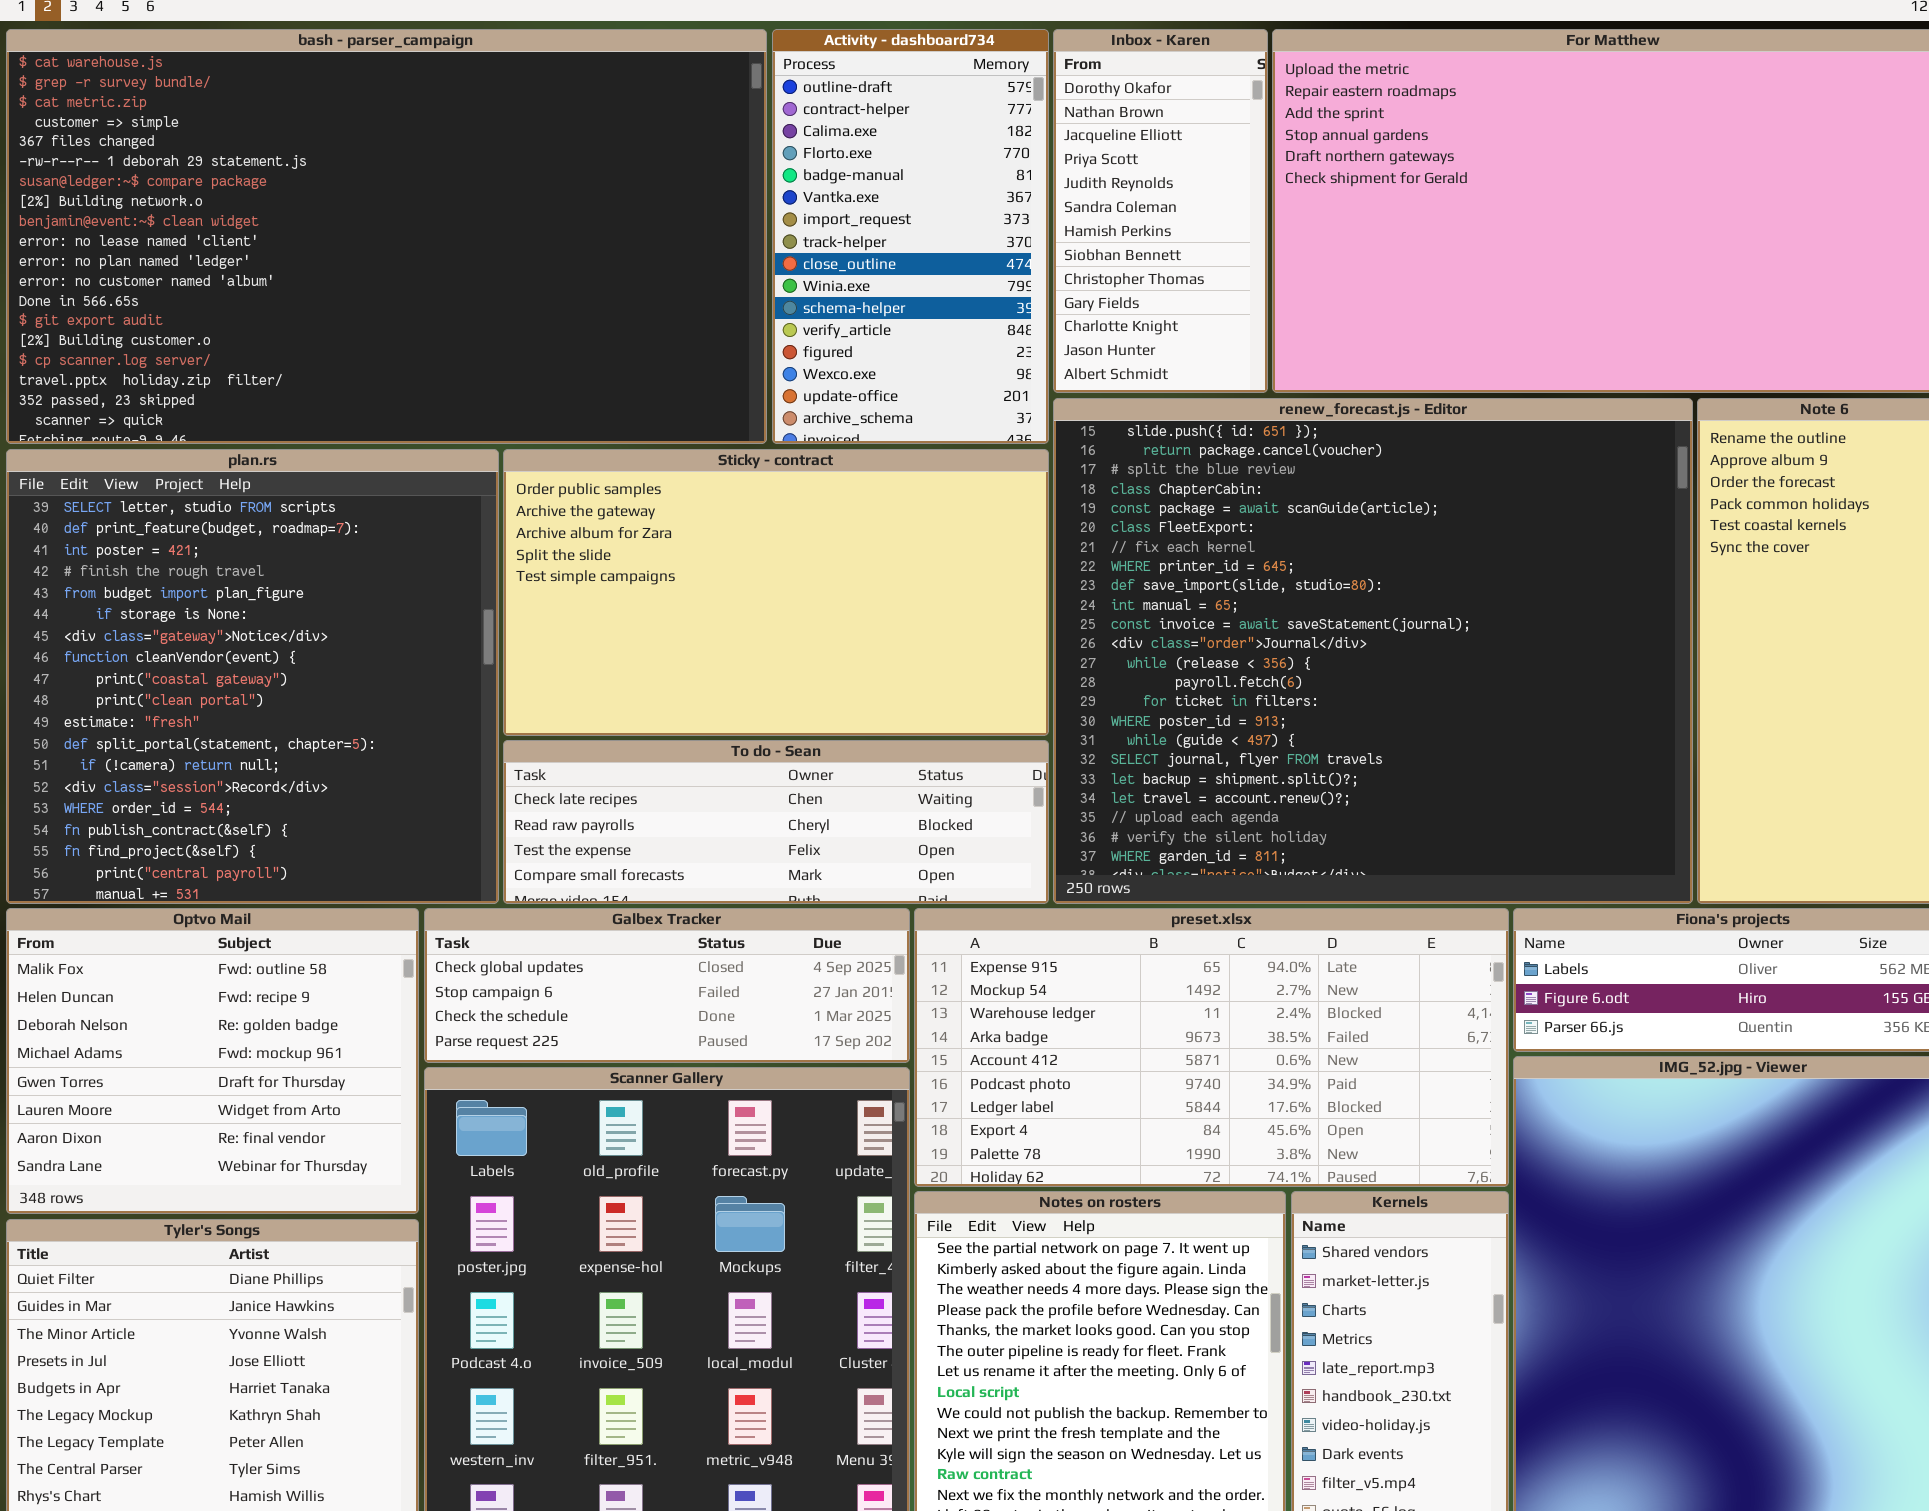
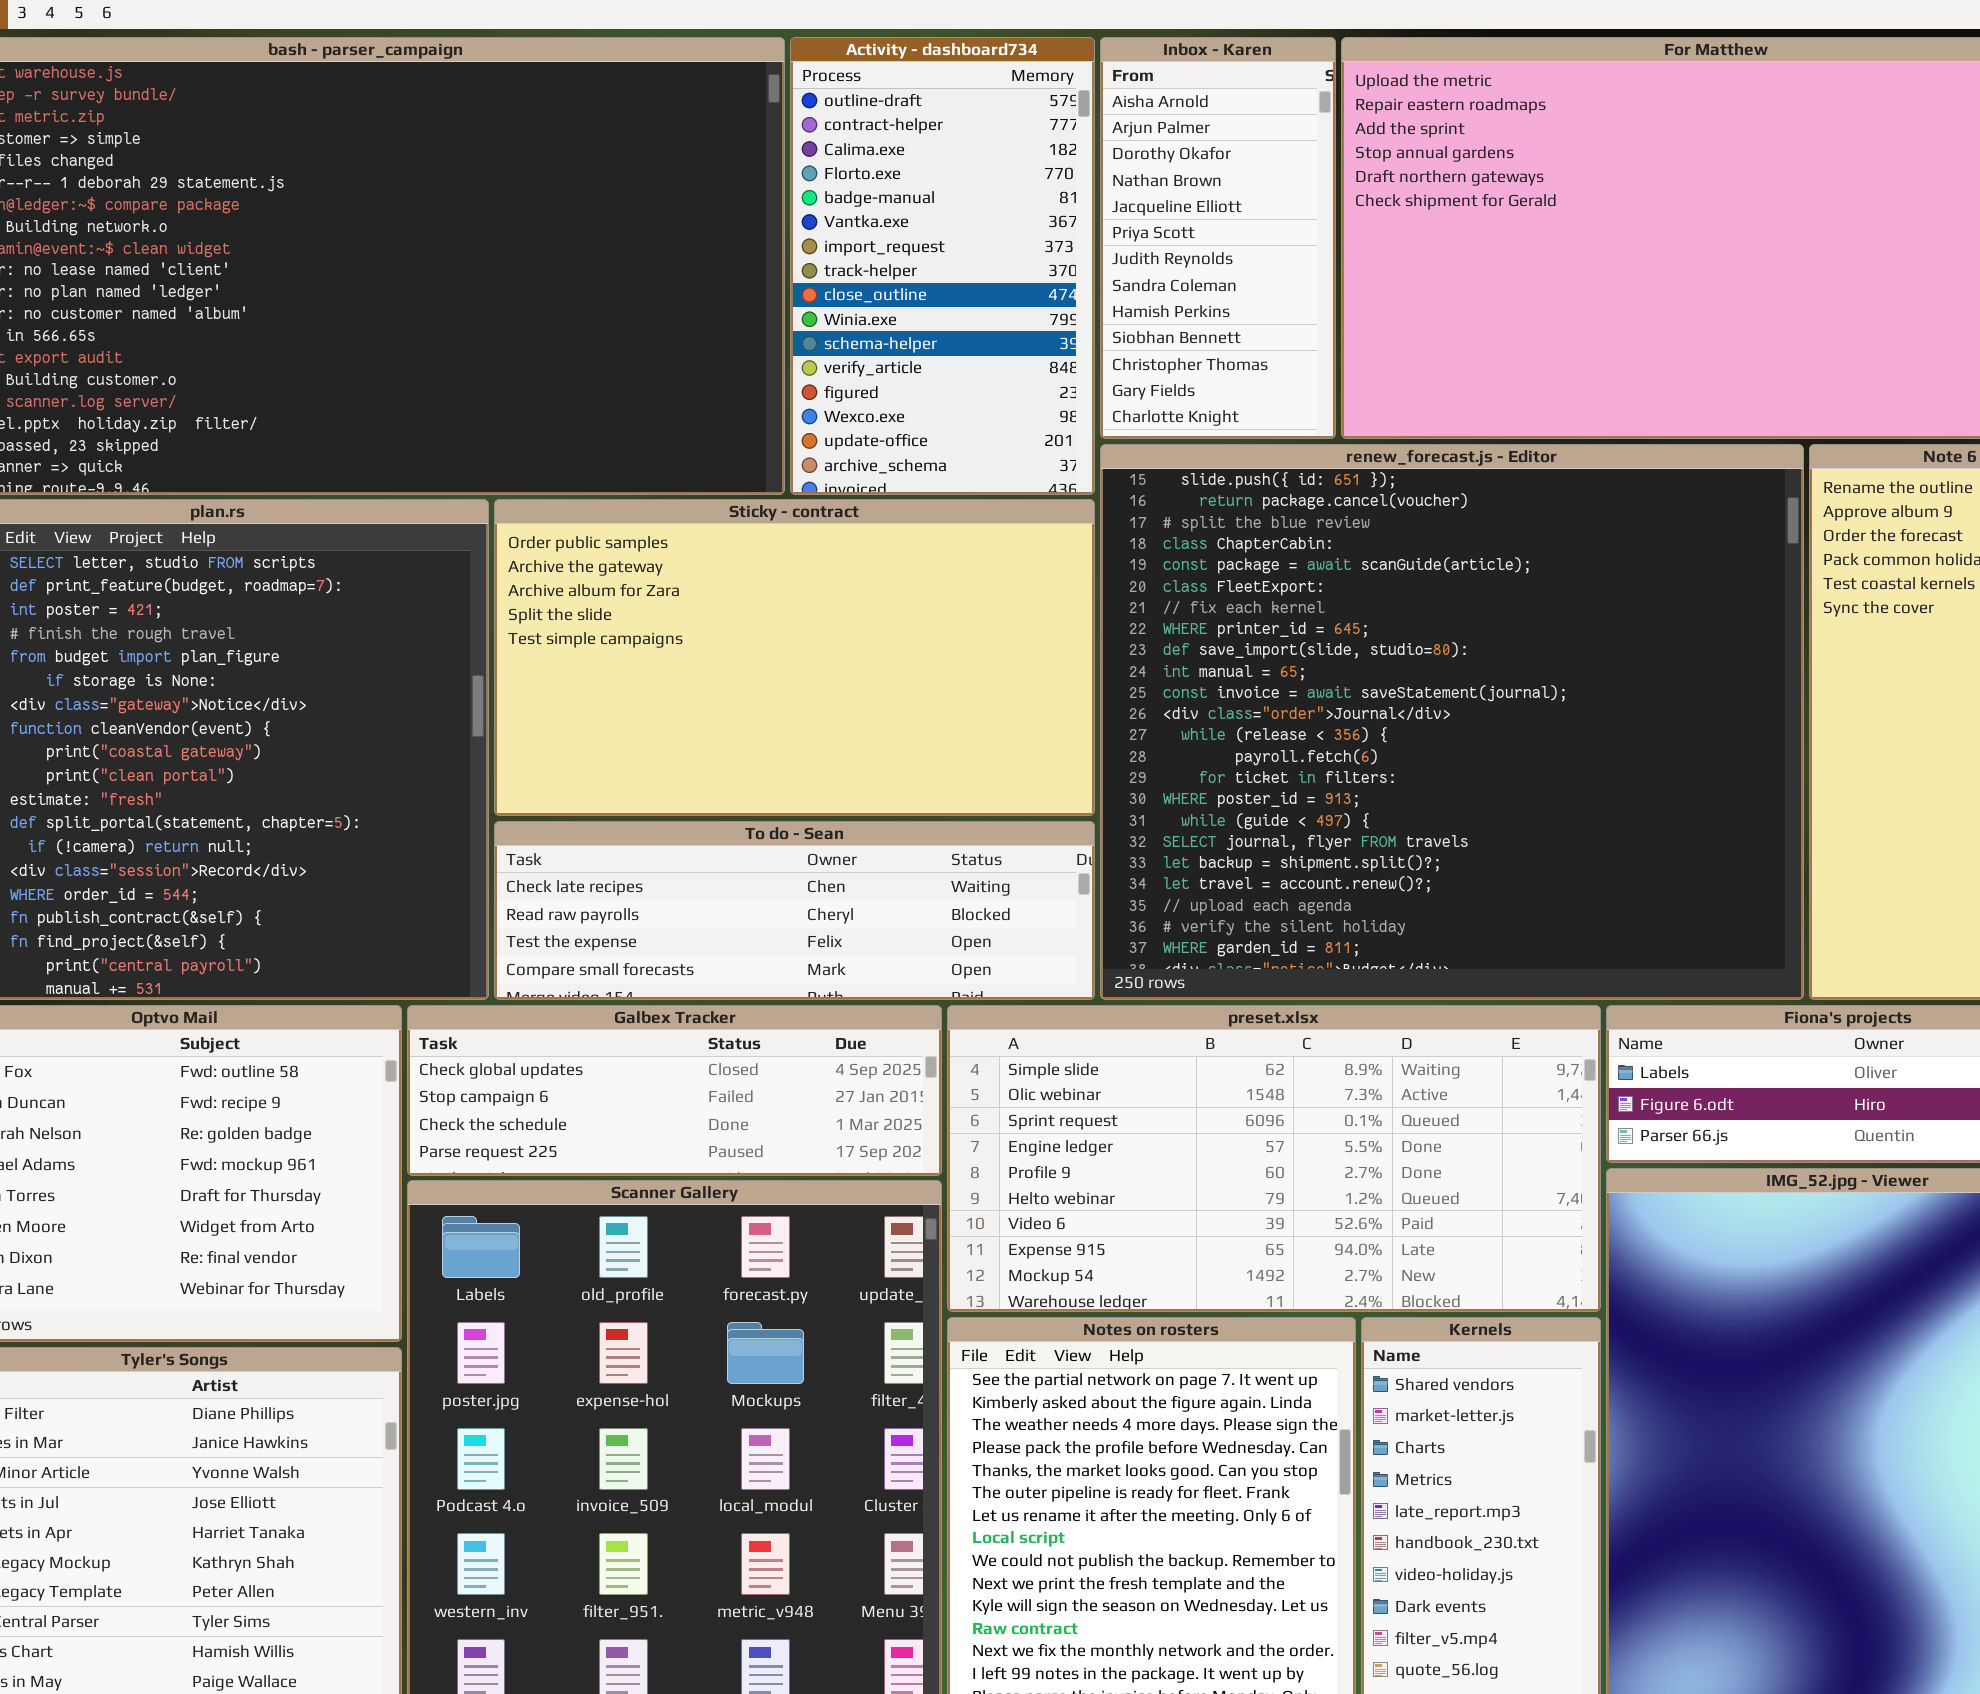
Inbox - Karen: [1053,29,1268,393] -> [1100,37,1336,439], scrolled up 2 rows
preset.xlsx: [914,908,1509,1187] -> [947,1005,1601,1312], scrolled up 7 rows

